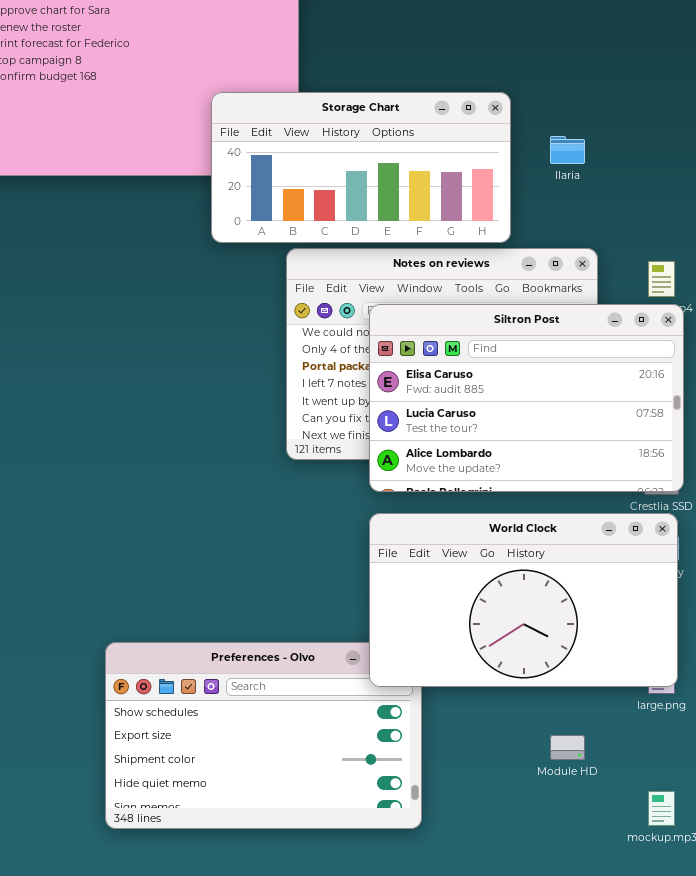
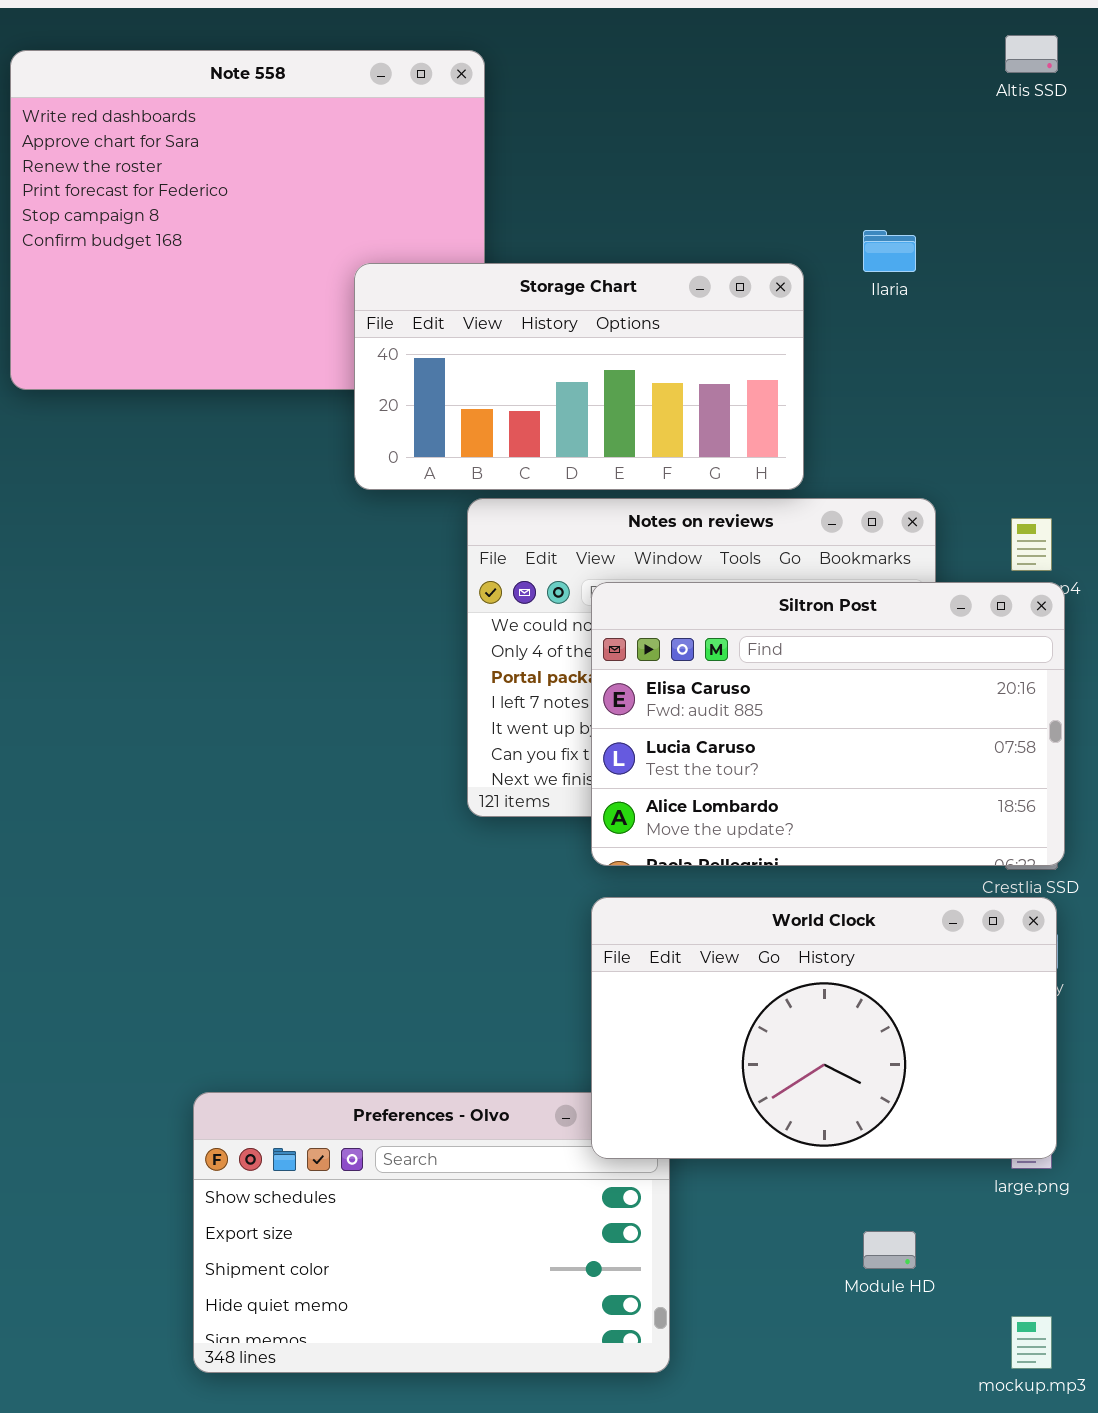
Ilaria: [550,136,585,164] -> [863,230,916,272], moved

